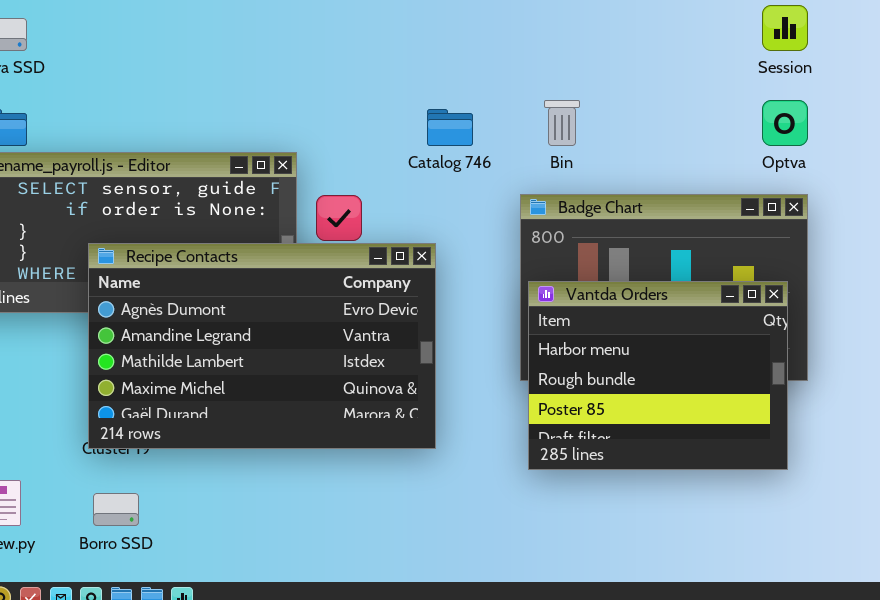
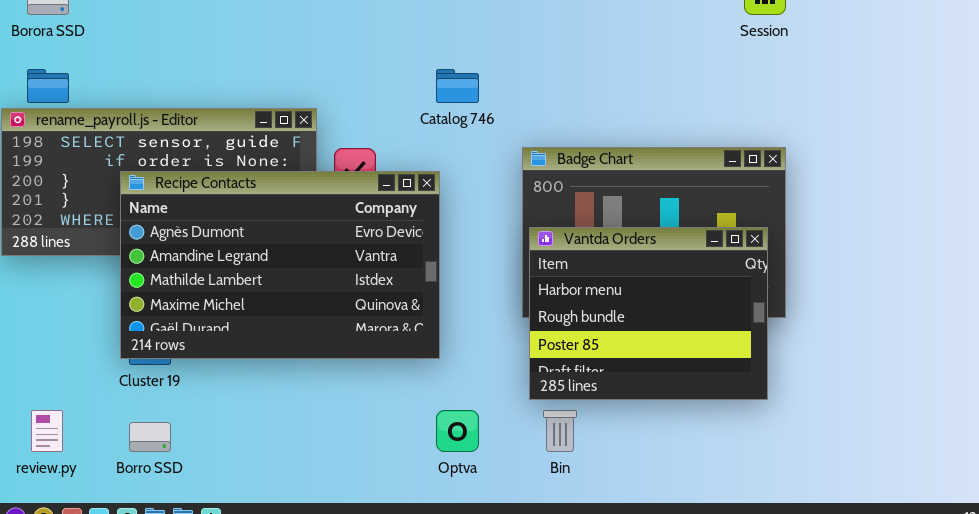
Bin: [544,100,580,146] -> [543,410,577,452], moved
Optva: [762,100,808,146] -> [436,410,479,452], moved
Recipe Contacts: [88,243,436,449] -> [120,171,440,359], moved

